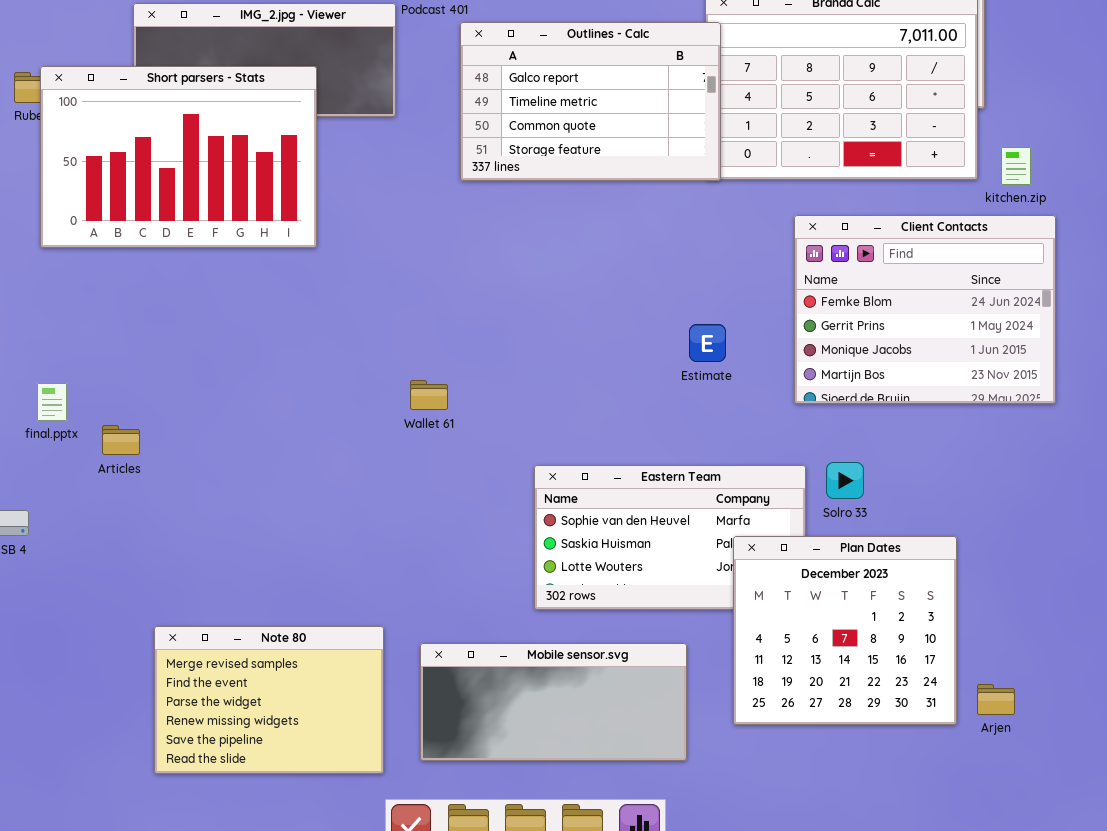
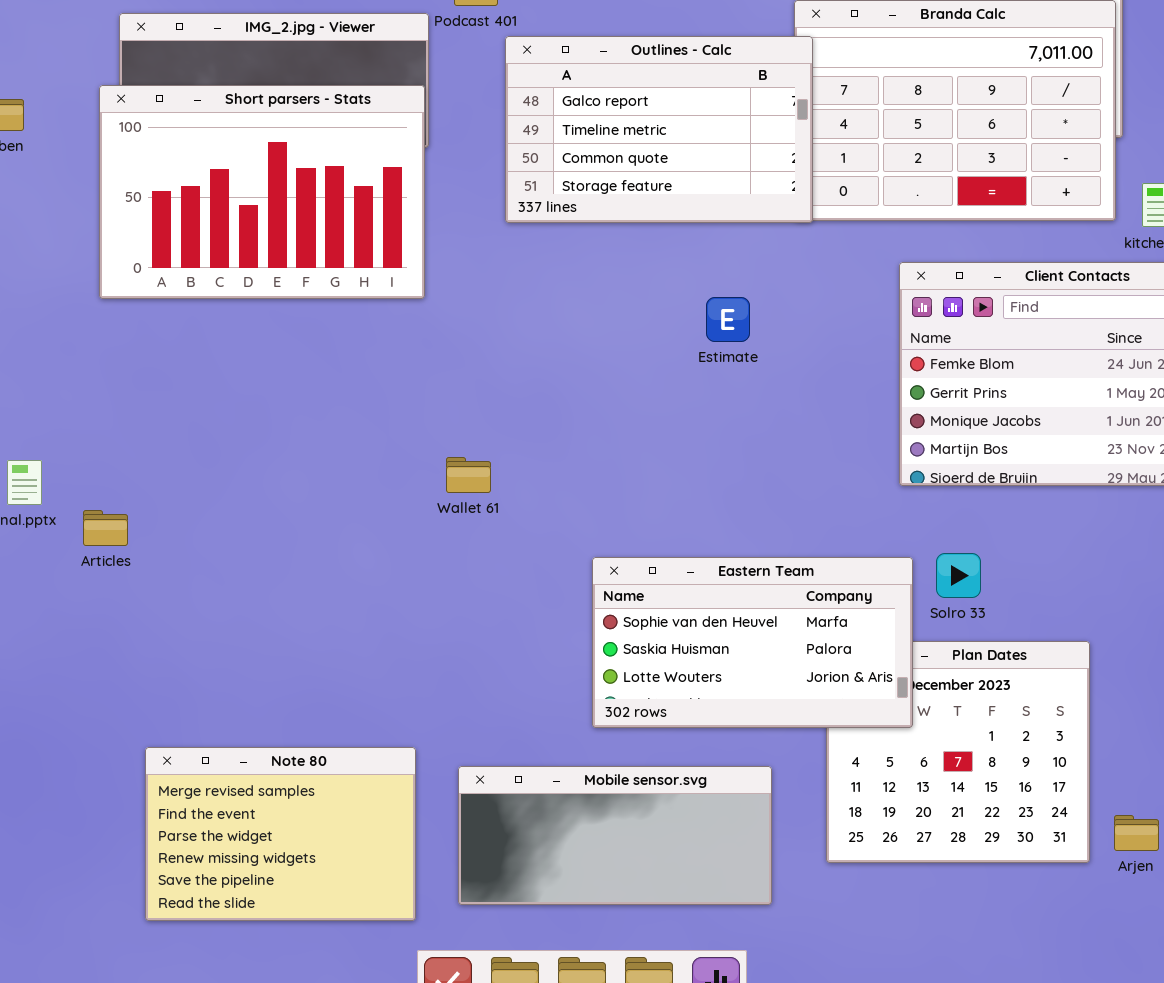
Short parsers - Stats: [40,66,317,248] -> [99,85,425,299], moved
Estimate: [689,324,726,362] -> [706,297,750,342], moved
Eastern Team: [534,465,806,610] -> [592,557,913,728], raised

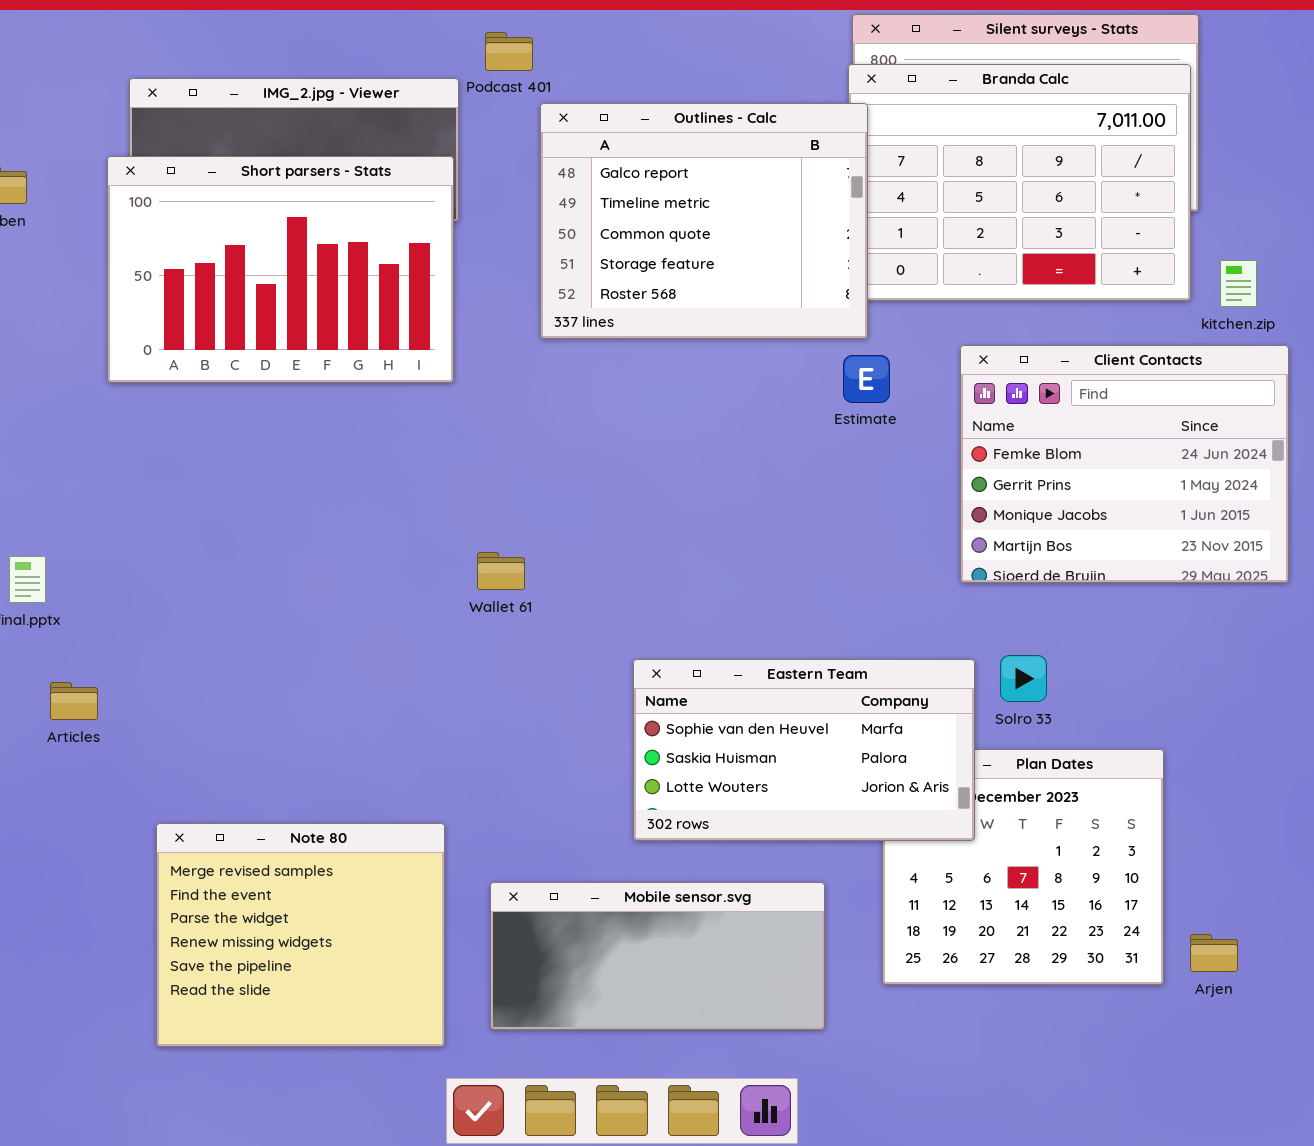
Outlines - Calc: [505,36,813,223] -> [540,103,868,339], resized
Estimate: [706,297,750,342] -> [843,355,890,403], moved
Articles: [83,510,128,546] -> [50,682,98,720], moved
Note 80: [145,747,416,921] -> [156,823,445,1047], resized

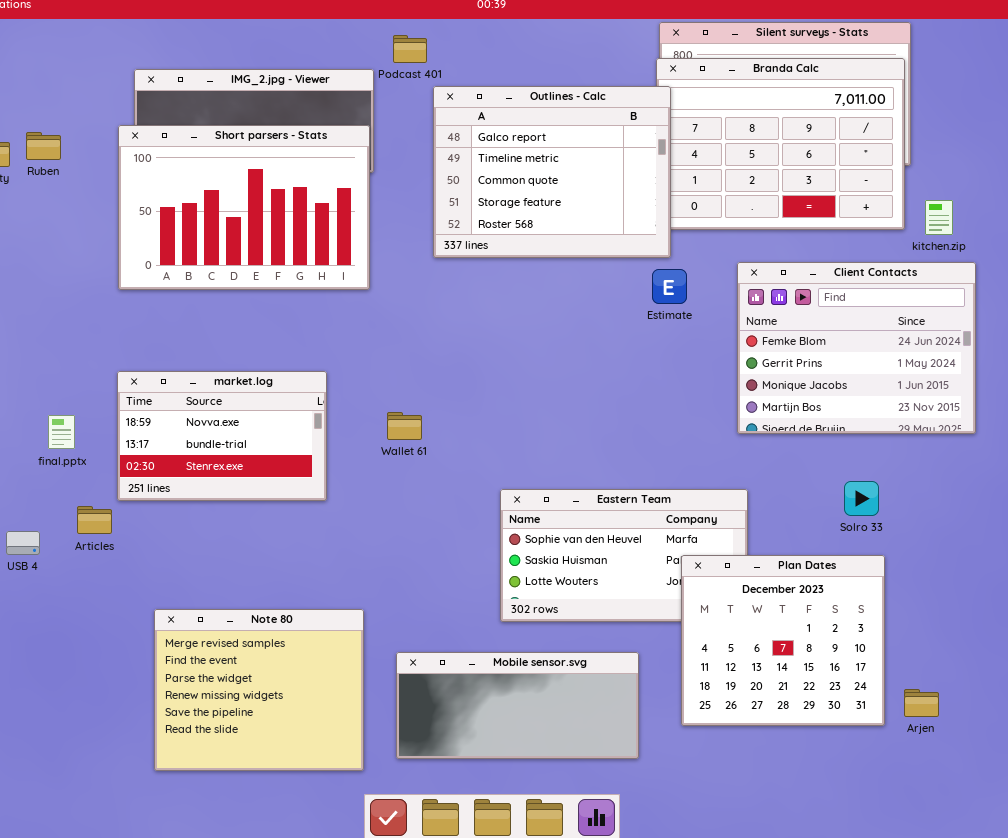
market.log: none -> [117,371,327,501], opened
Solro 33: [1000,655,1047,702] -> [844,481,879,516], moved
Plan Dates: [882,749,1164,985] -> [681,555,885,726], raised

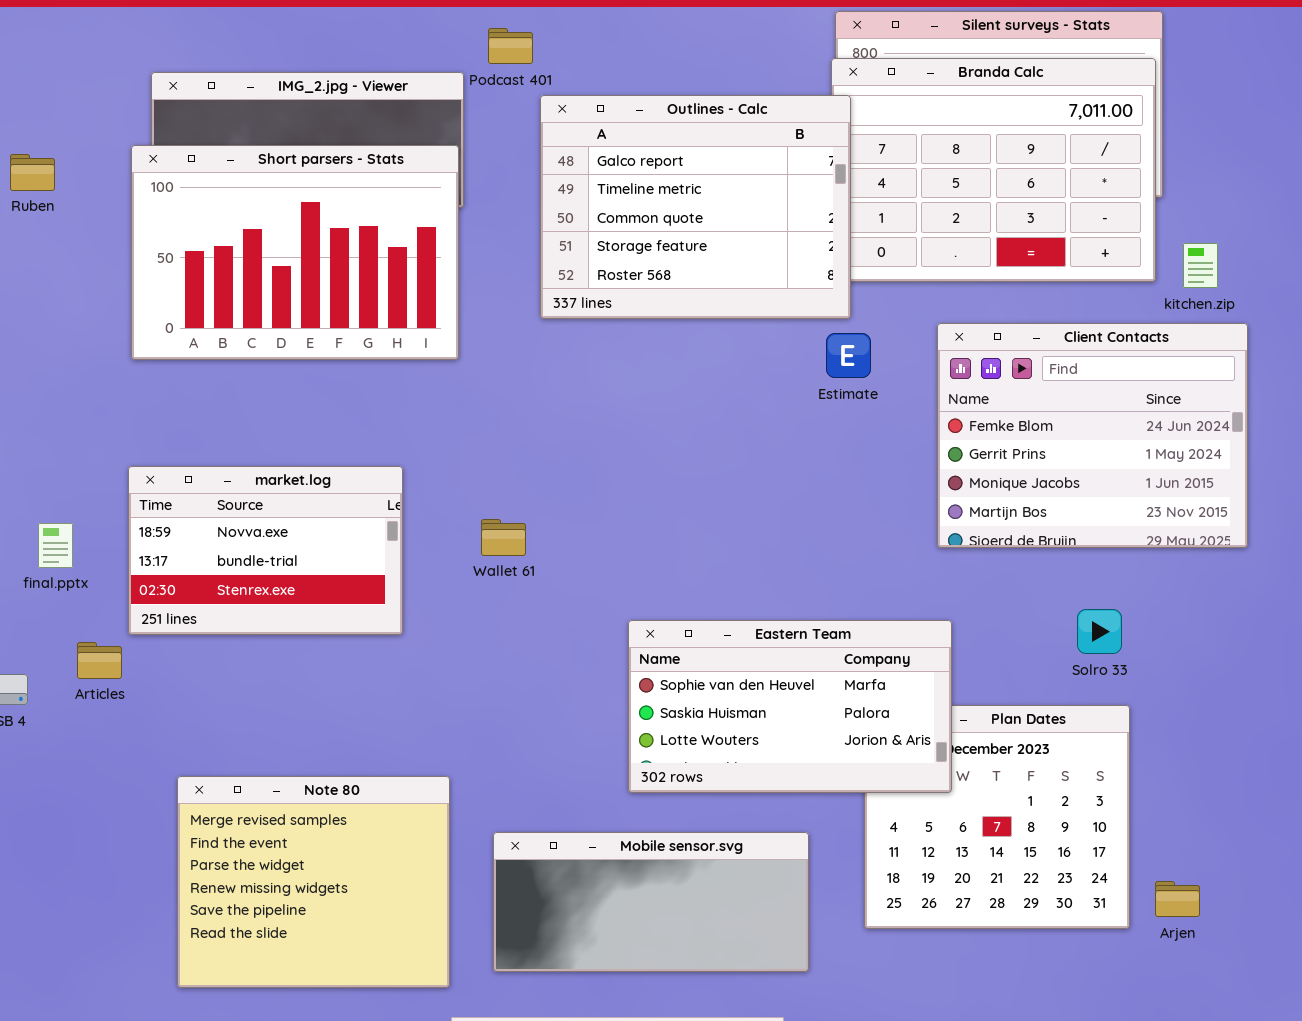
Eastern Team: [500,489,748,622] -> [628,620,952,793], raised

